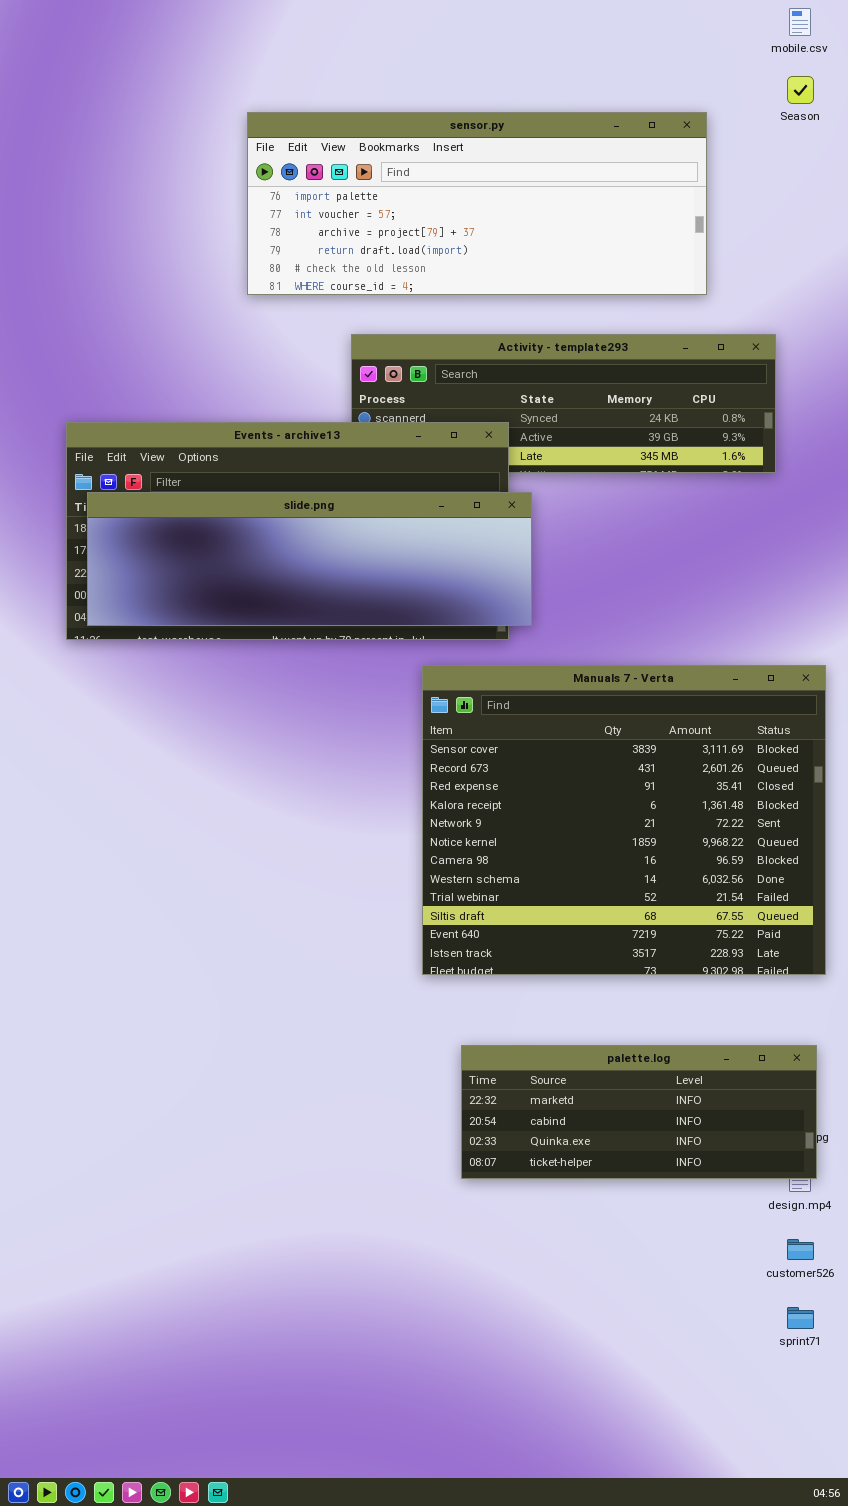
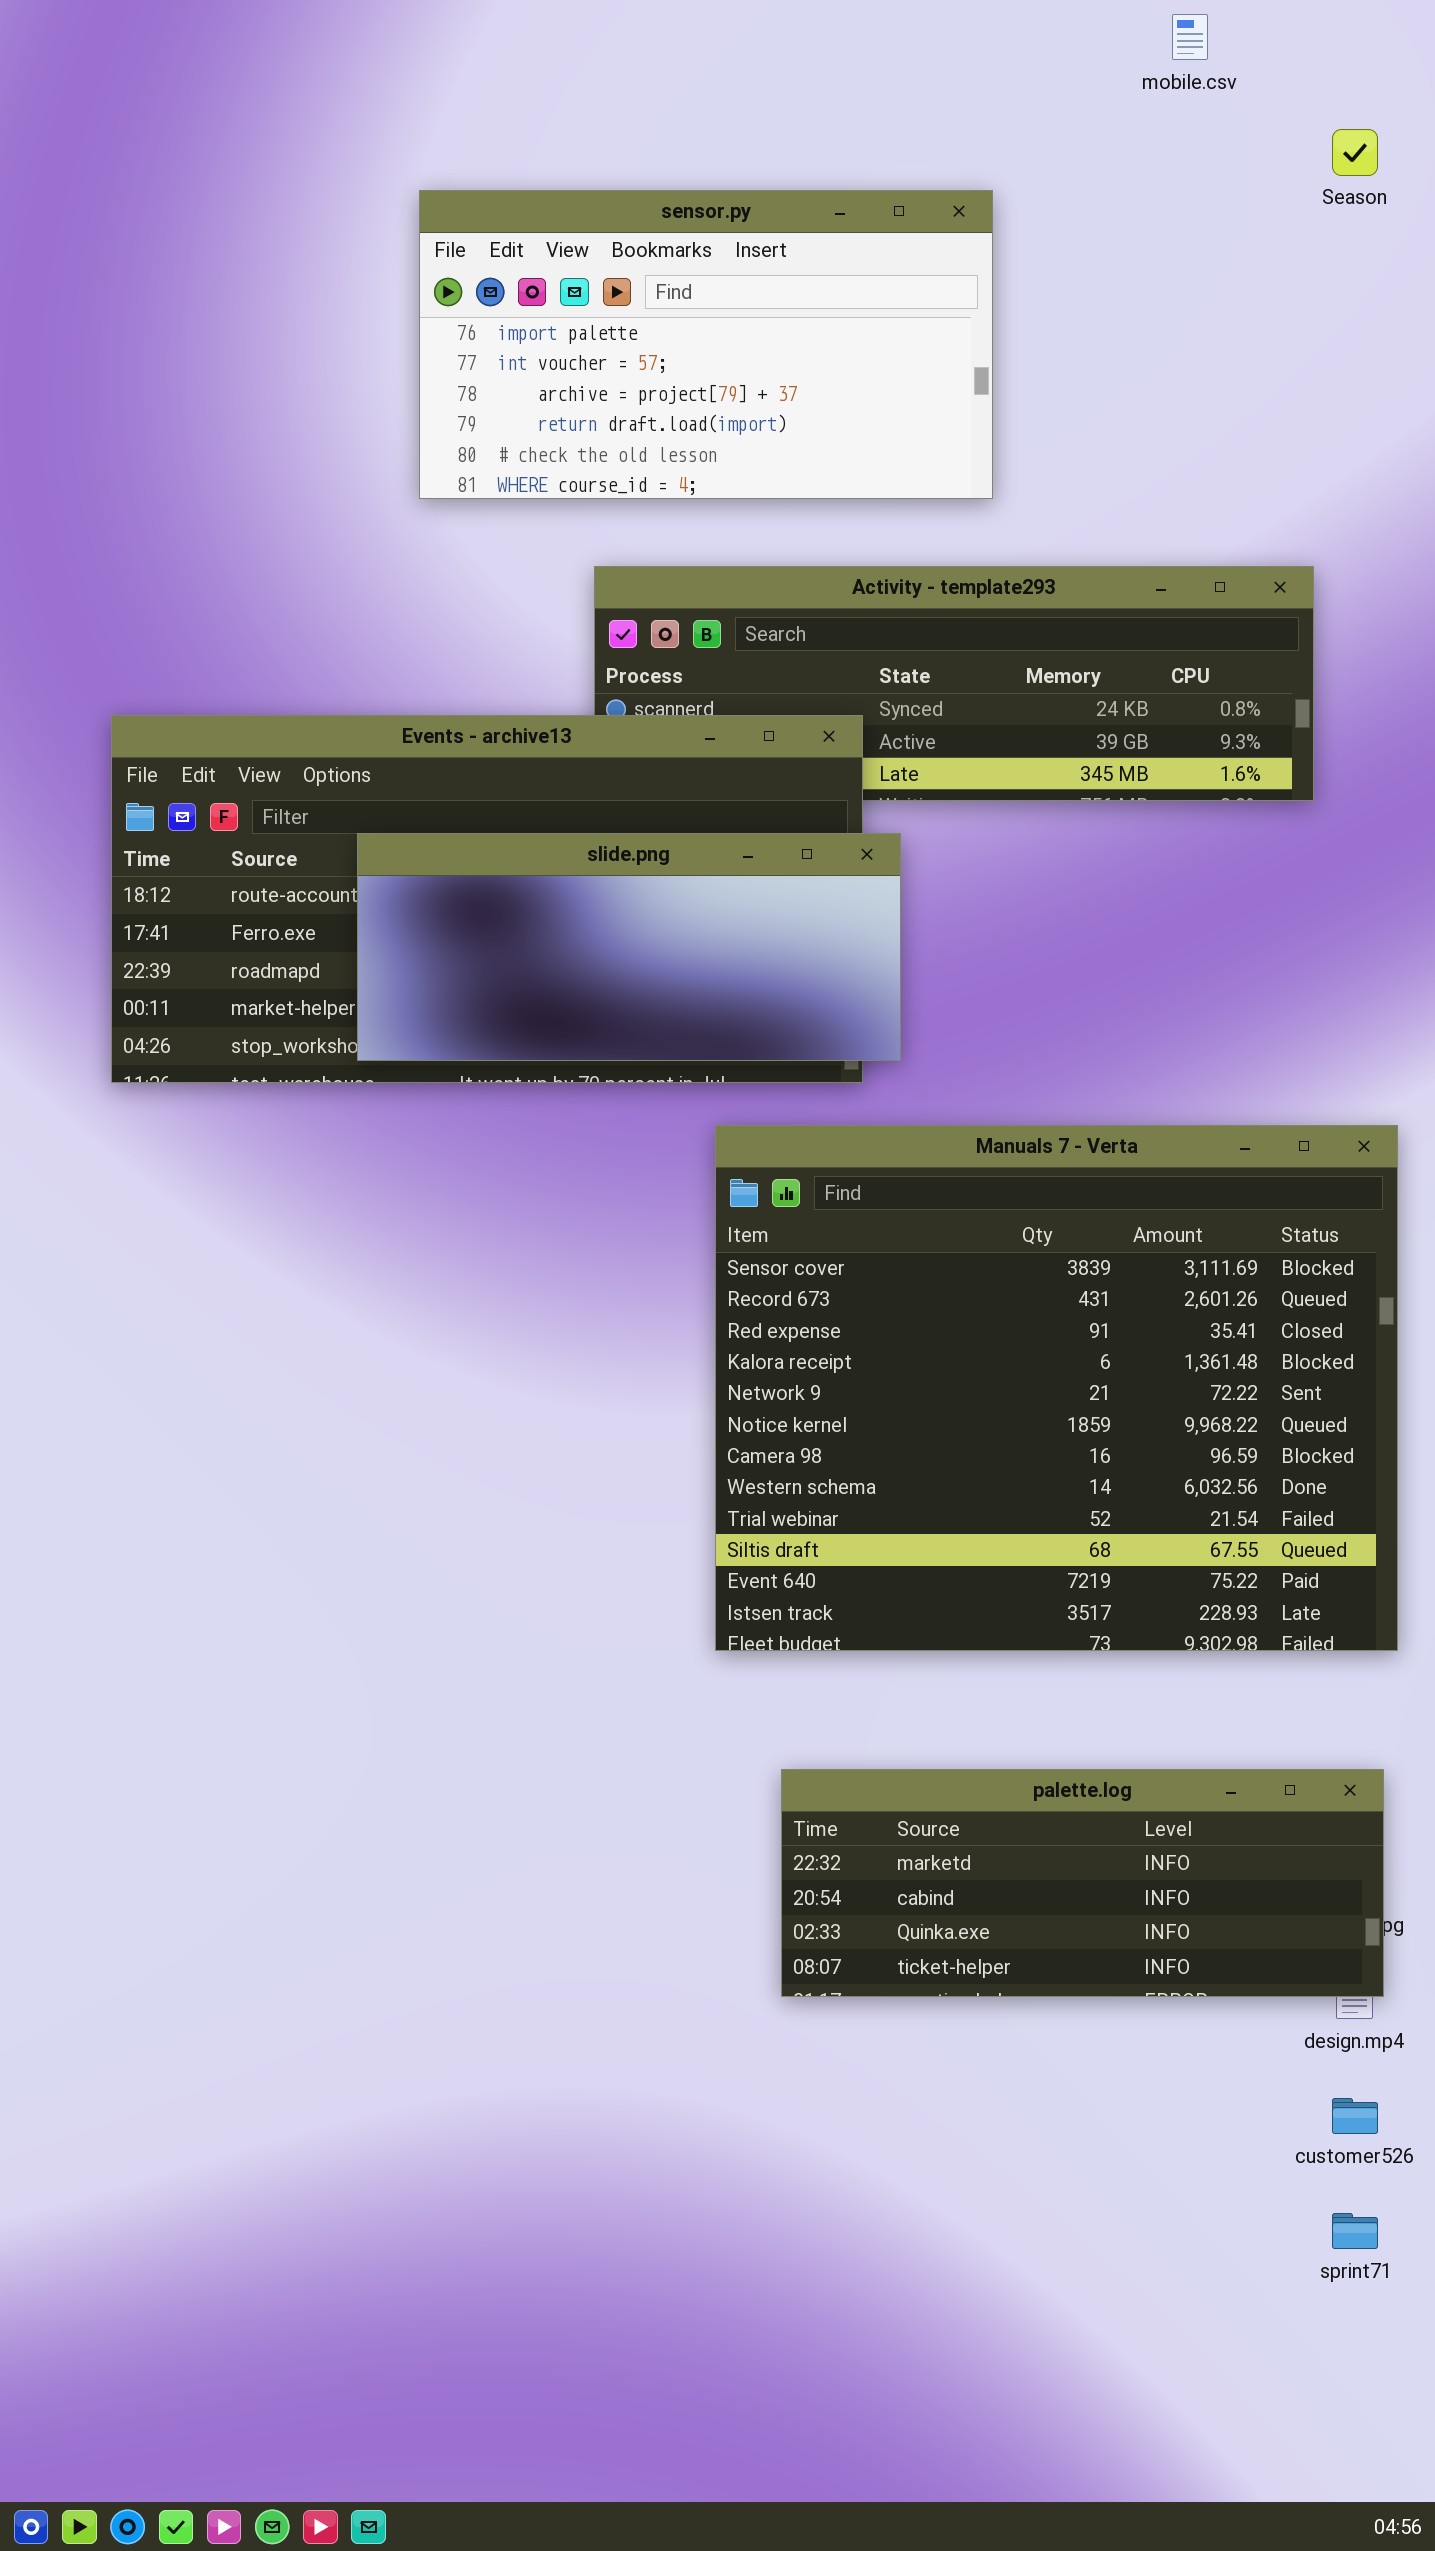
mobile.csv: [789,8,811,36] -> [1172,14,1208,60], moved
sensor.py: [247,112,707,295] -> [419,190,993,499], resized
slide.png: [87,492,532,626] -> [357,833,901,1061], resized

